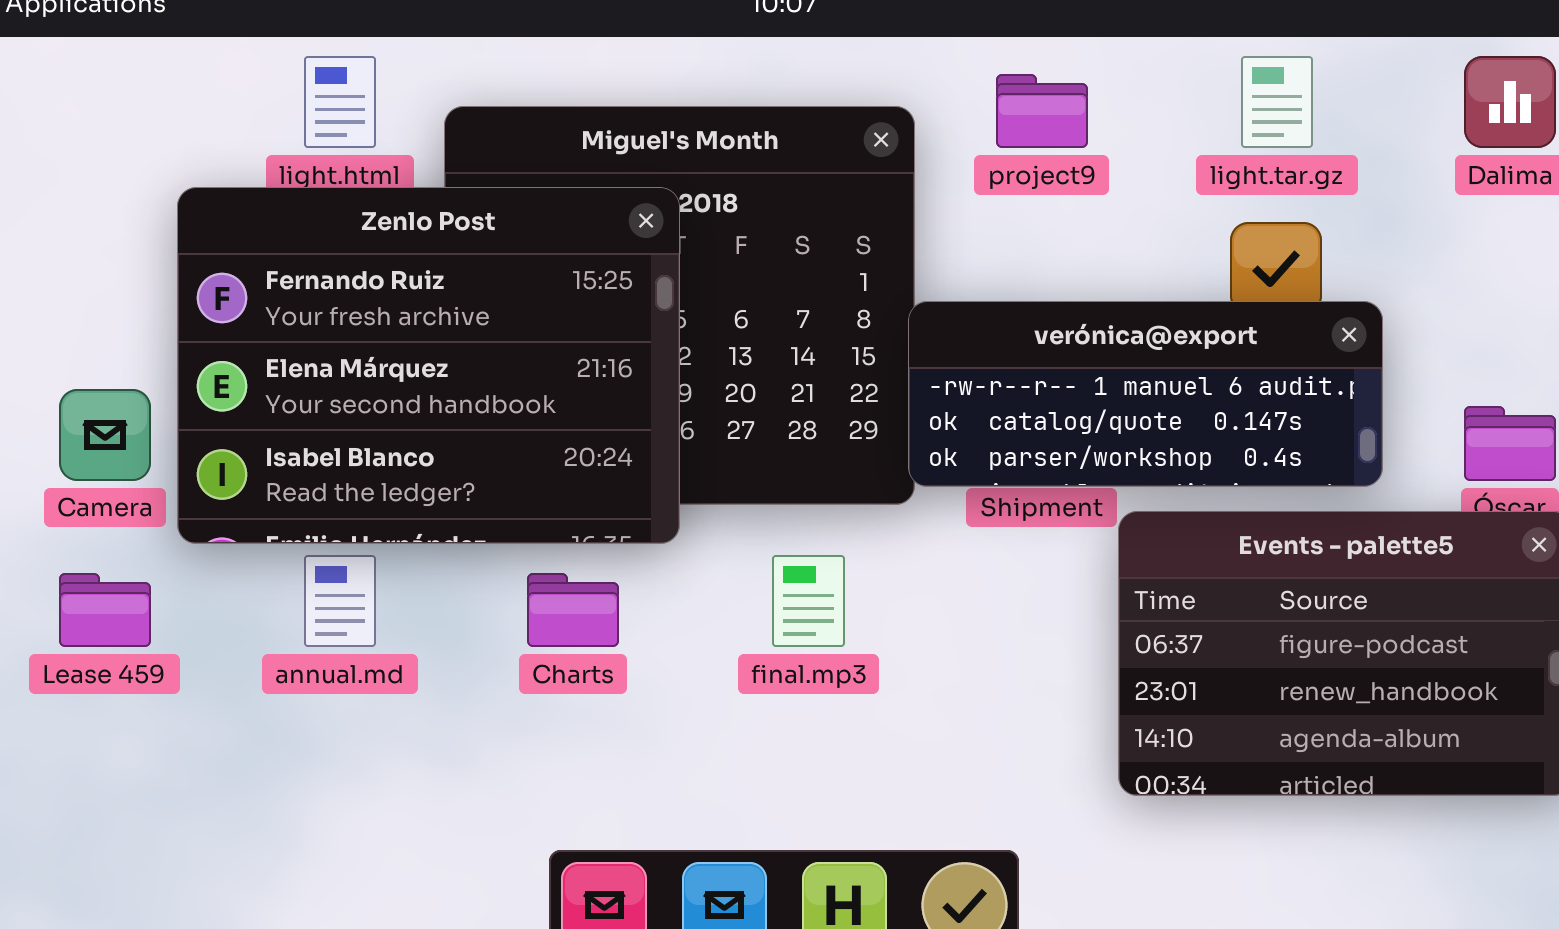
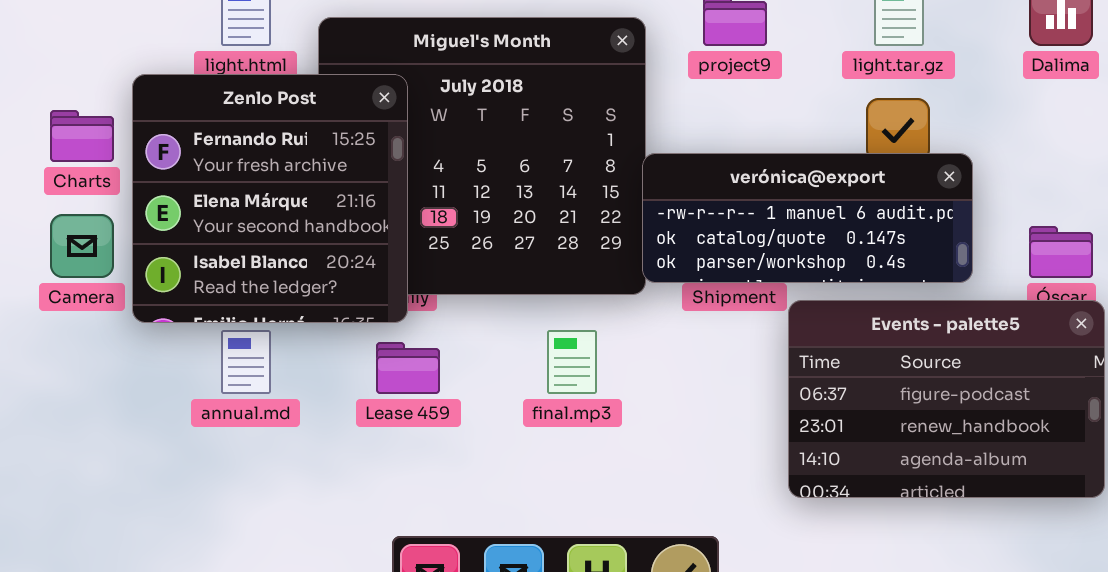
Zenlo Post: [177,187,680,544] -> [132,74,408,323], resized
Lease 459: [59,573,151,647] -> [376,342,440,394], moved
Charts: [527,573,619,647] -> [50,110,114,162], moved

